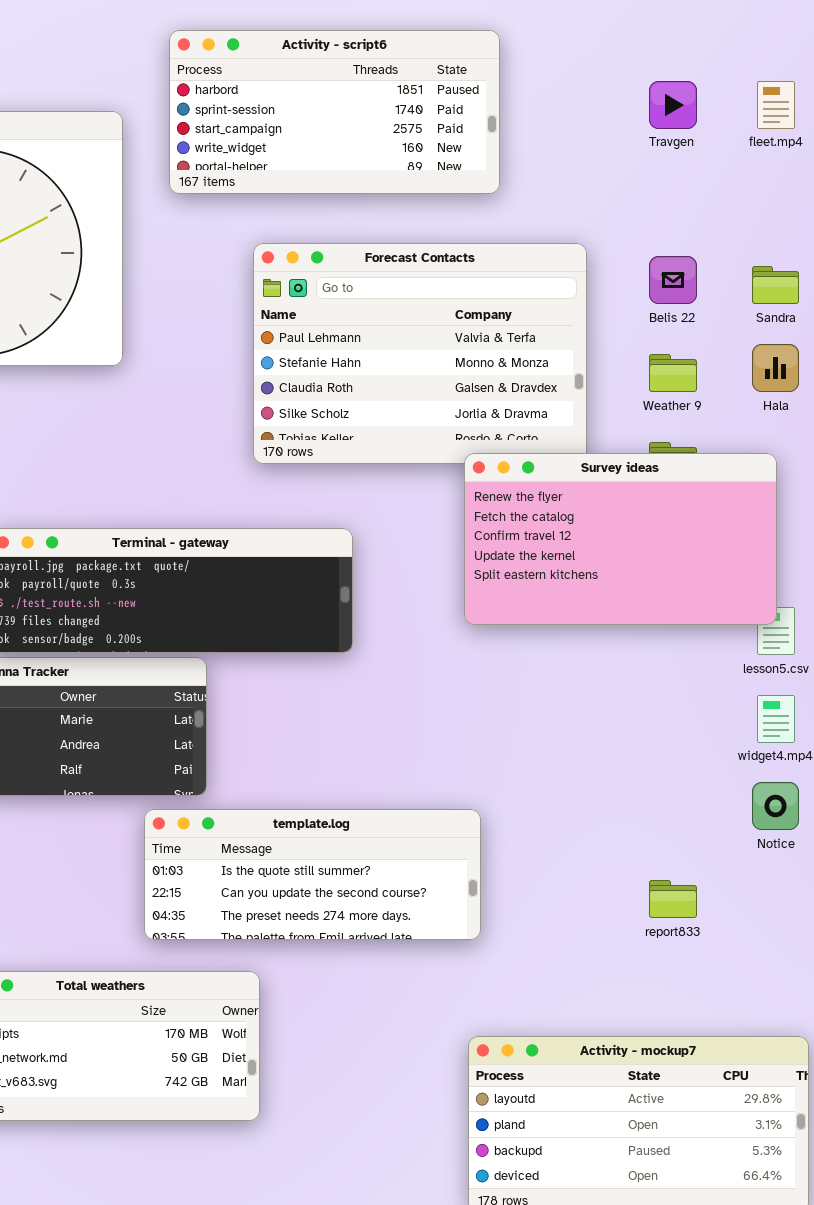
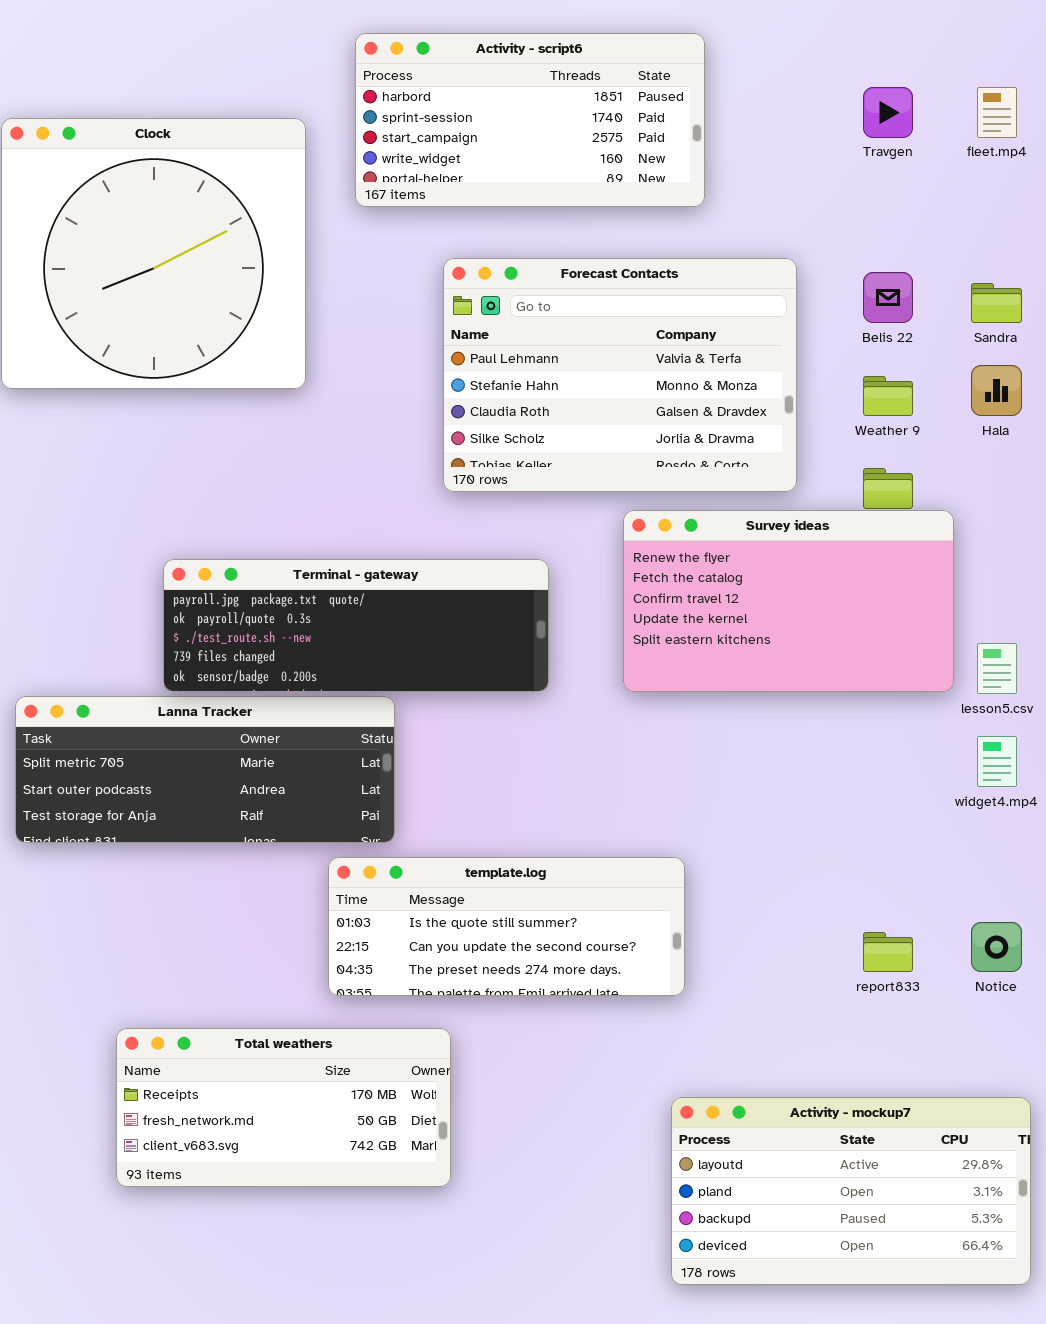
Survey ideas: [464,453,777,625] -> [623,510,954,692], moved
Notice: [752,782,799,830] -> [971,922,1022,972], moved

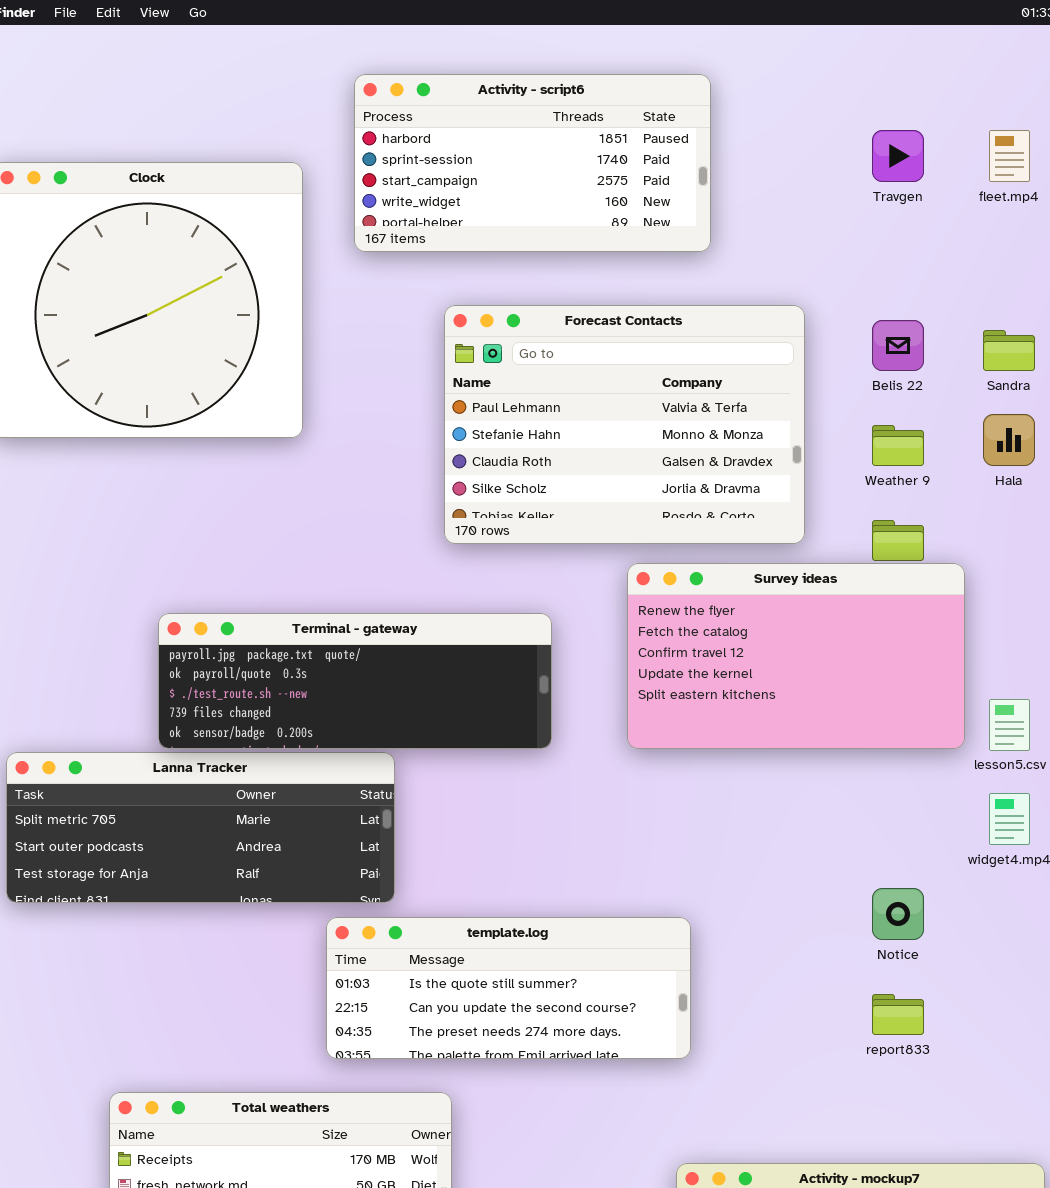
Notice: [971,922,1022,972] -> [872,888,924,940], moved

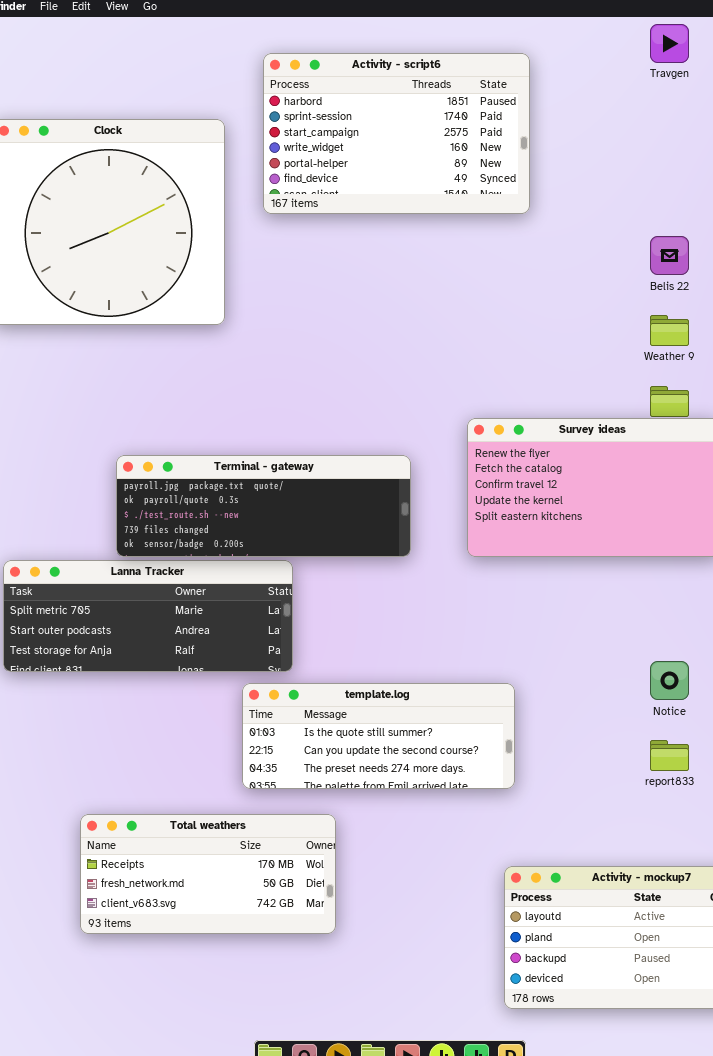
Activity - script6: [354,74,711,252] -> [263,53,530,214], resized
Travgen: [872,130,924,182] -> [650,24,689,63], moved
Forecast Contacts: [444,305,805,544] -> none, closed

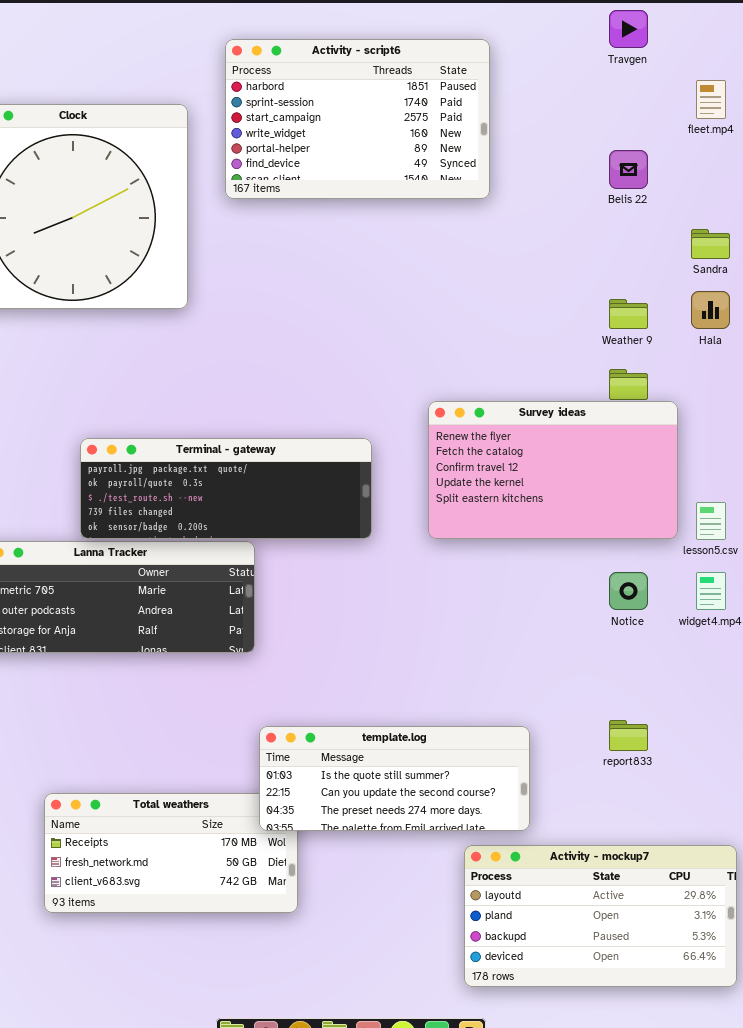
Belis 22: [650,236,689,275] -> [609,150,648,189], moved
Notice: [650,661,689,700] -> [609,572,648,610], moved
template.log: [242,683,515,789] -> [259,726,530,831], moved

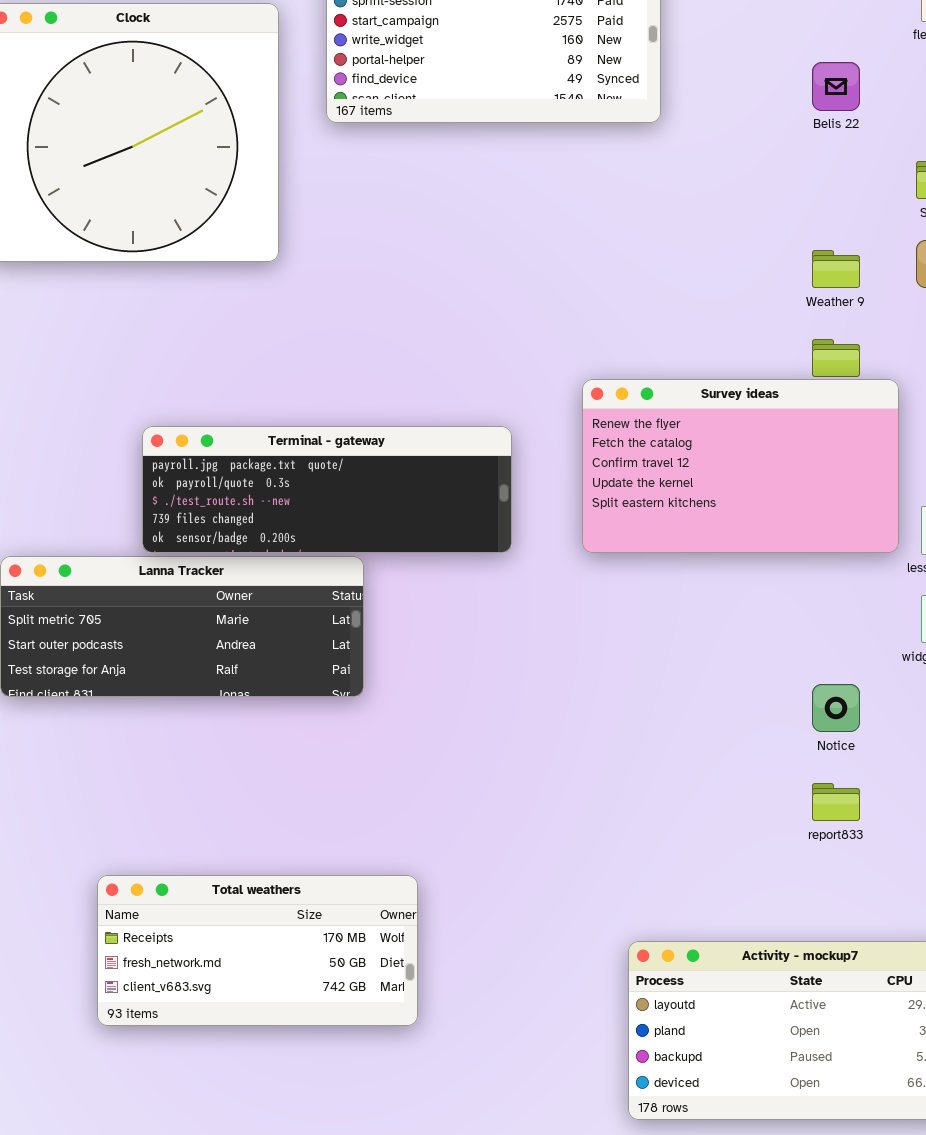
Notice: [609,572,648,610] -> [812,684,860,732], moved
template.log: [259,726,530,831] -> none, closed

